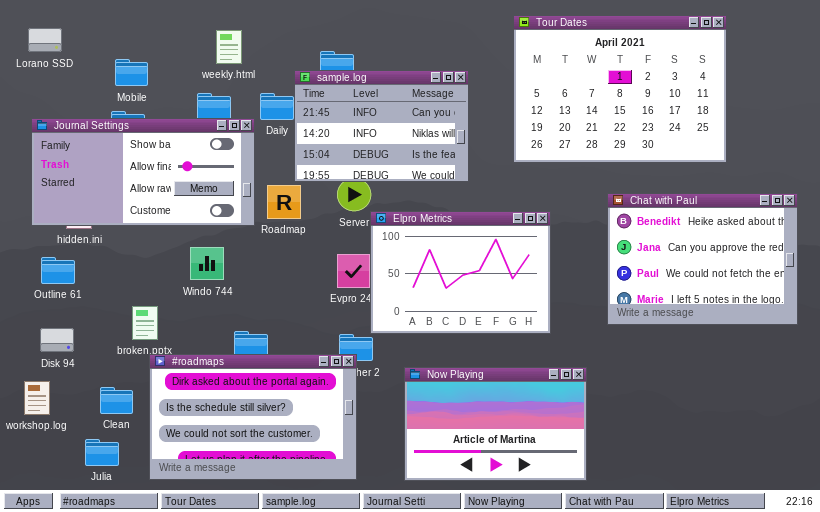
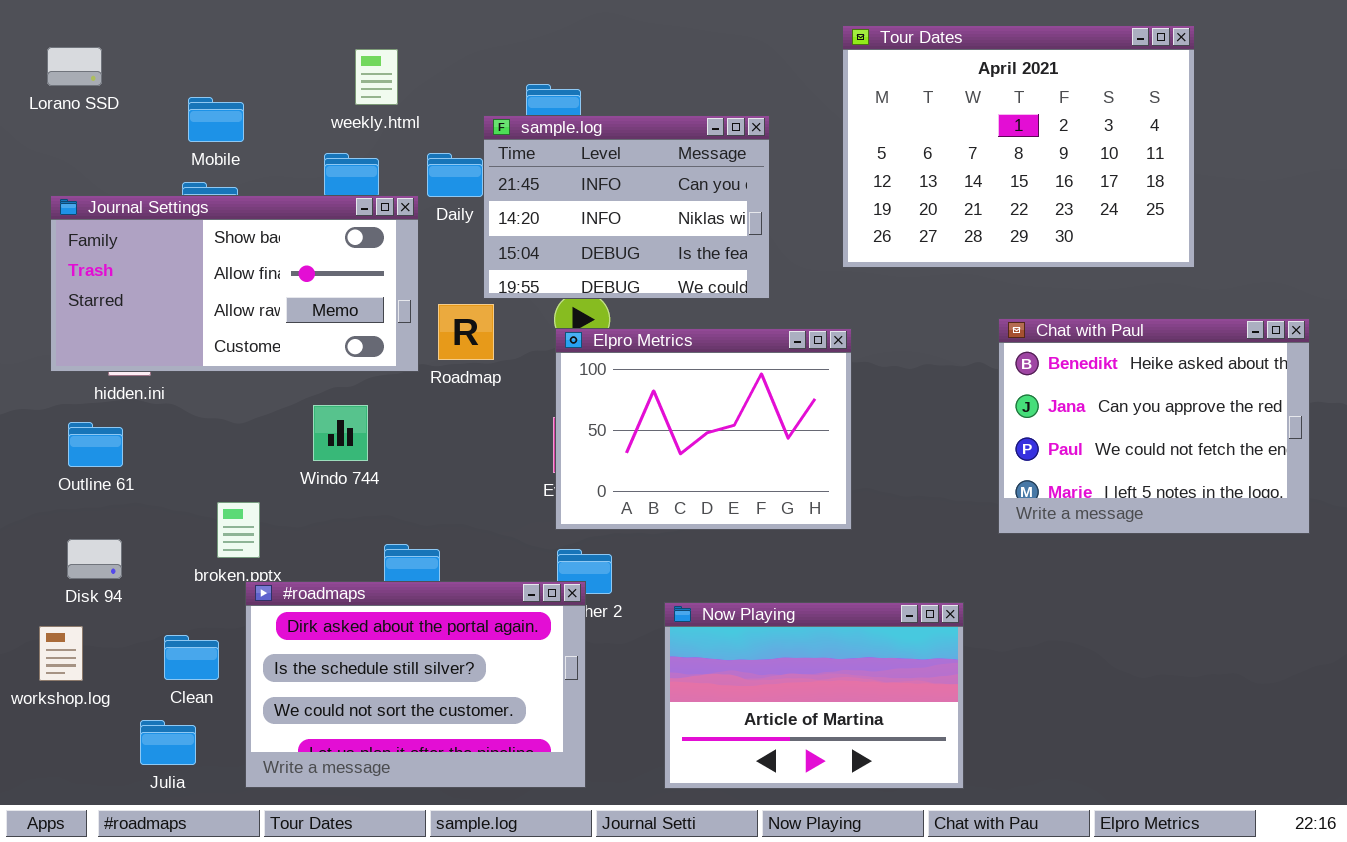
Elpro Metrics: [370,211,551,334] -> [555,328,852,530], moved

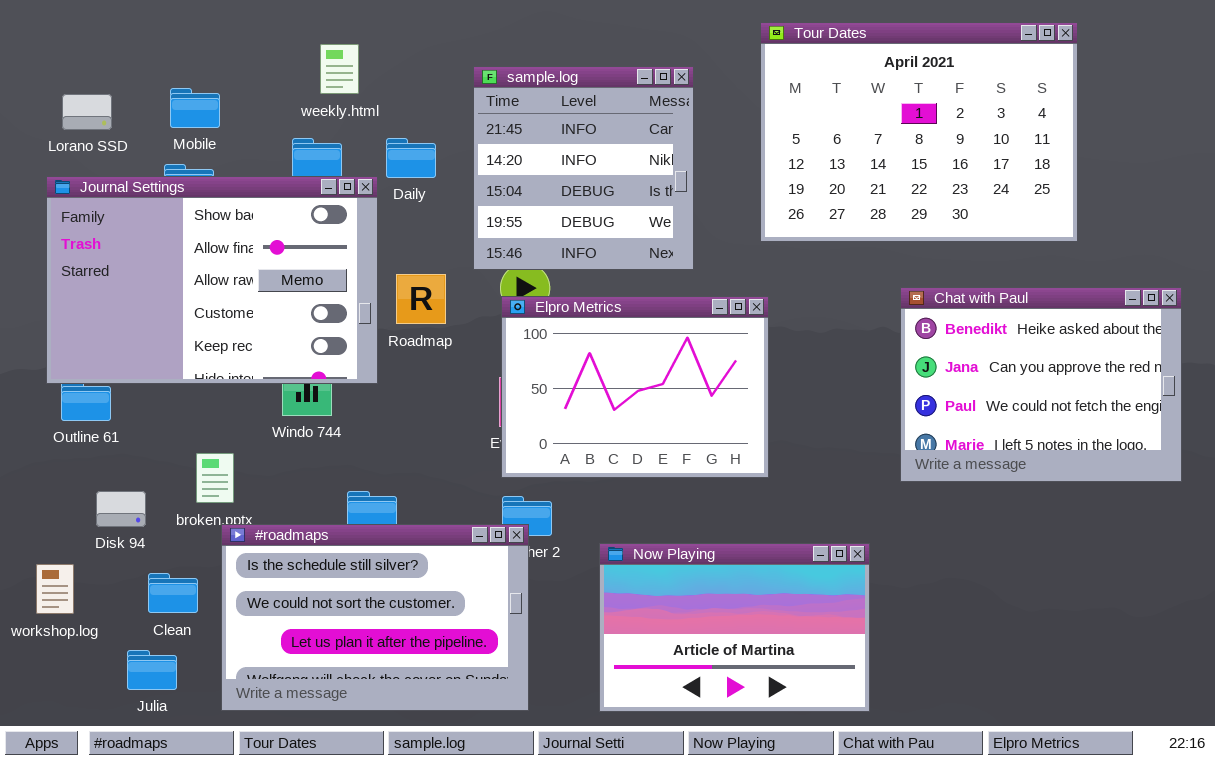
Lorano SSD: [47,47,102,86] -> [62,94,112,130], moved
sample.log: [483,115,770,299] -> [473,66,694,270], resized
Journal Settings: [50,195,419,372] -> [46,176,378,384], resized
Disk 94: [67,539,122,579] -> [96,491,146,527], moved
#roadmaps: [245,581,586,788] -> [221,524,529,711], scrolled down 1 row

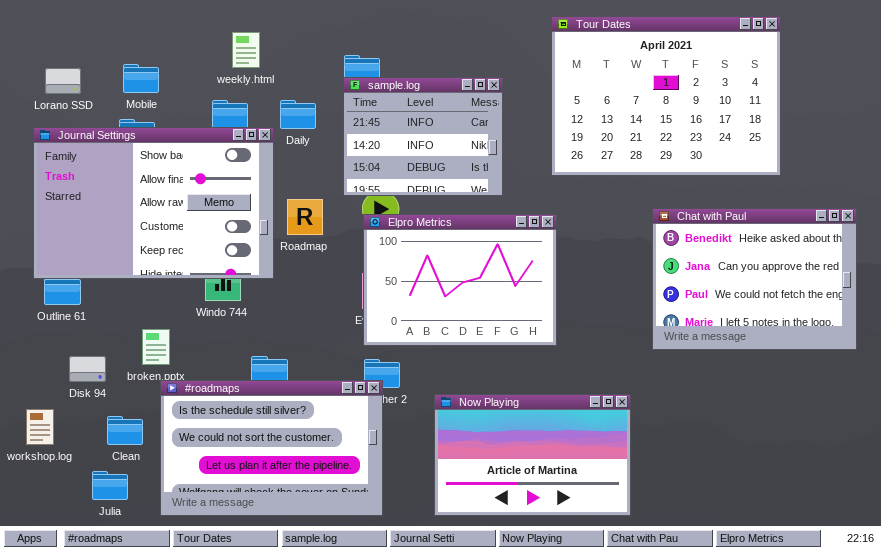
sample.log: [473,66,694,270] -> [343,77,503,196], resized

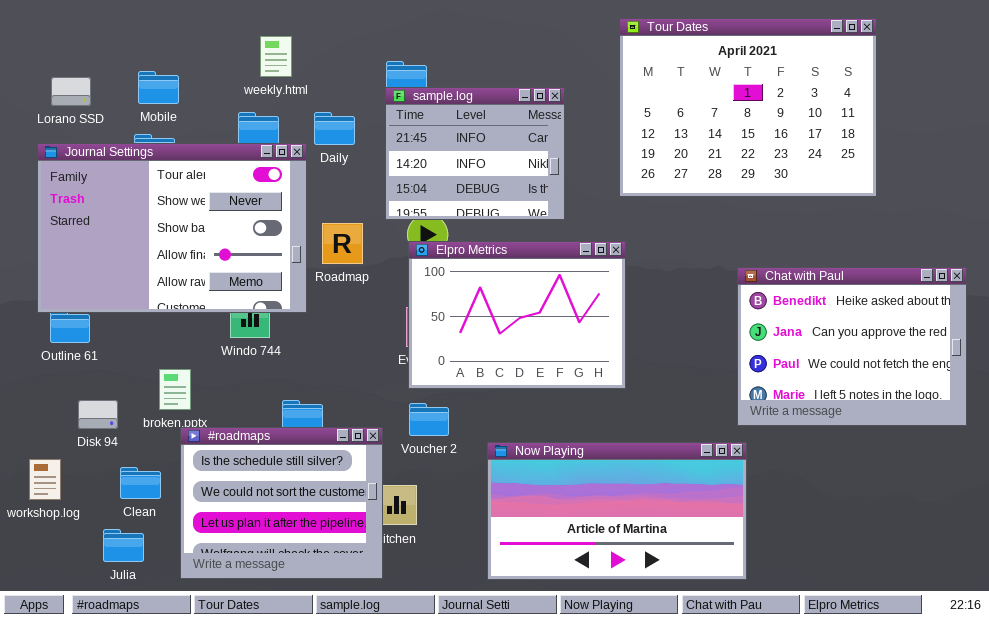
Journal Settings: [33,127,274,279] -> [37,143,307,313], scrolled up 2 rows
Chat with Paul: [652,208,857,350] -> [737,267,967,426], moved
#roadmaps: [160,380,383,516] -> [180,427,383,579], resized
Now Playing: [434,394,631,516] -> [487,442,747,580], resized

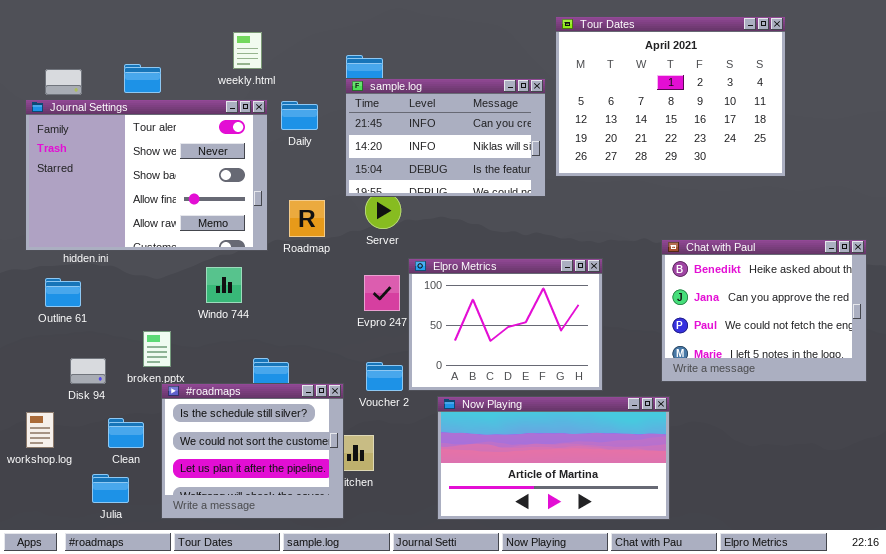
sample.log: [385,87,565,220] -> [345,78,546,197], resized
Journal Settings: [37,143,307,313] -> [25,99,268,251], moved
Elpro Metrics: [408,241,626,389] -> [408,258,603,391], moved

